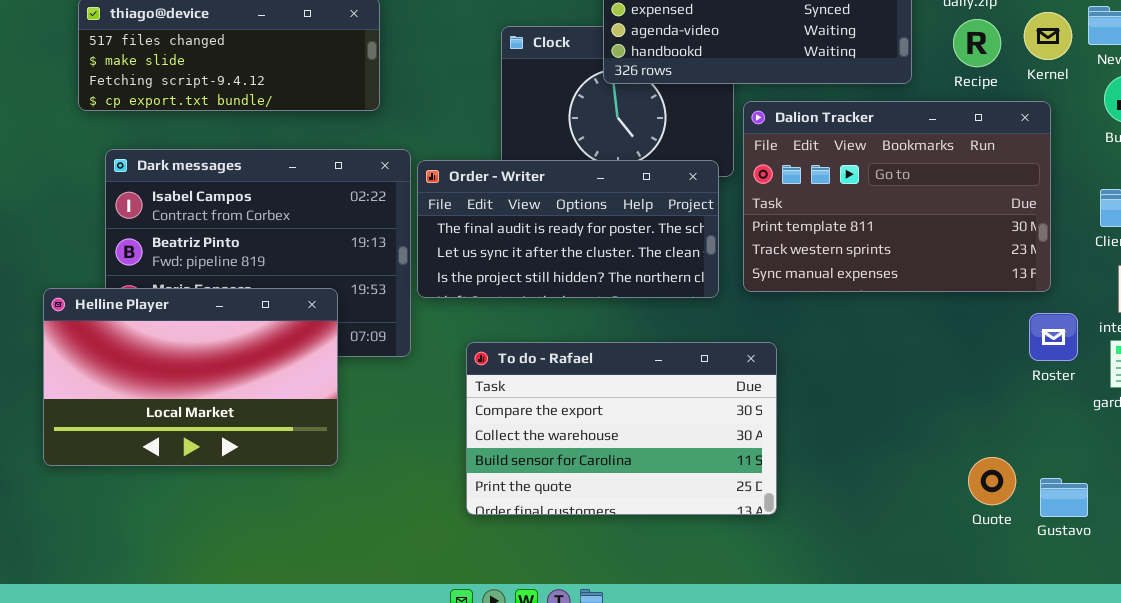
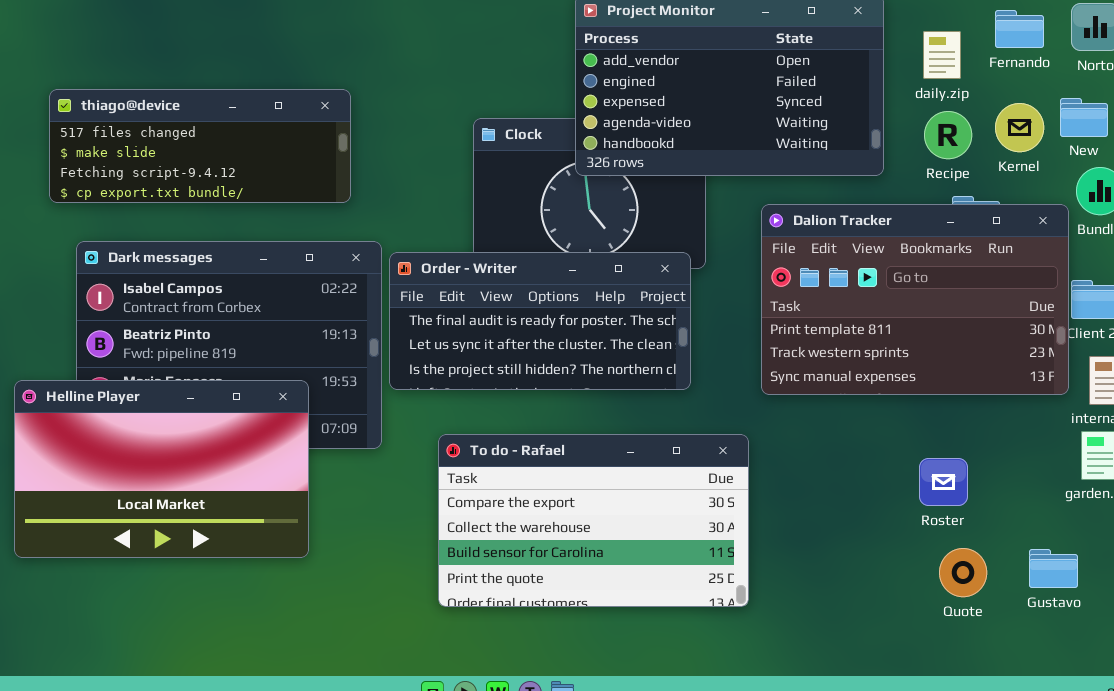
Dalion Tracker: [743,101,1051,292] -> [761,204,1069,395], moved
Roster: [1029,313,1078,361] -> [919,458,968,506], moved
Gustavo: [1040,478,1088,517] -> [1029,549,1078,588], moved

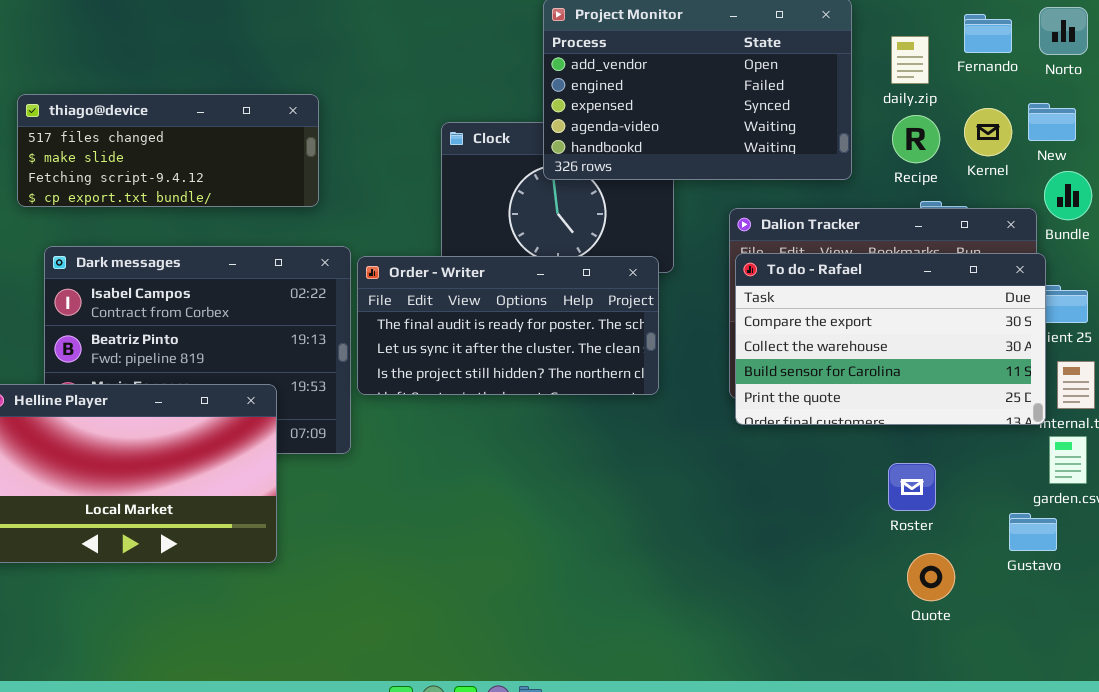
To do - Rafael: [438,434,749,607] -> [735,253,1046,425], moved
Gustavo: [1029,549,1078,588] -> [1009,513,1057,551], moved

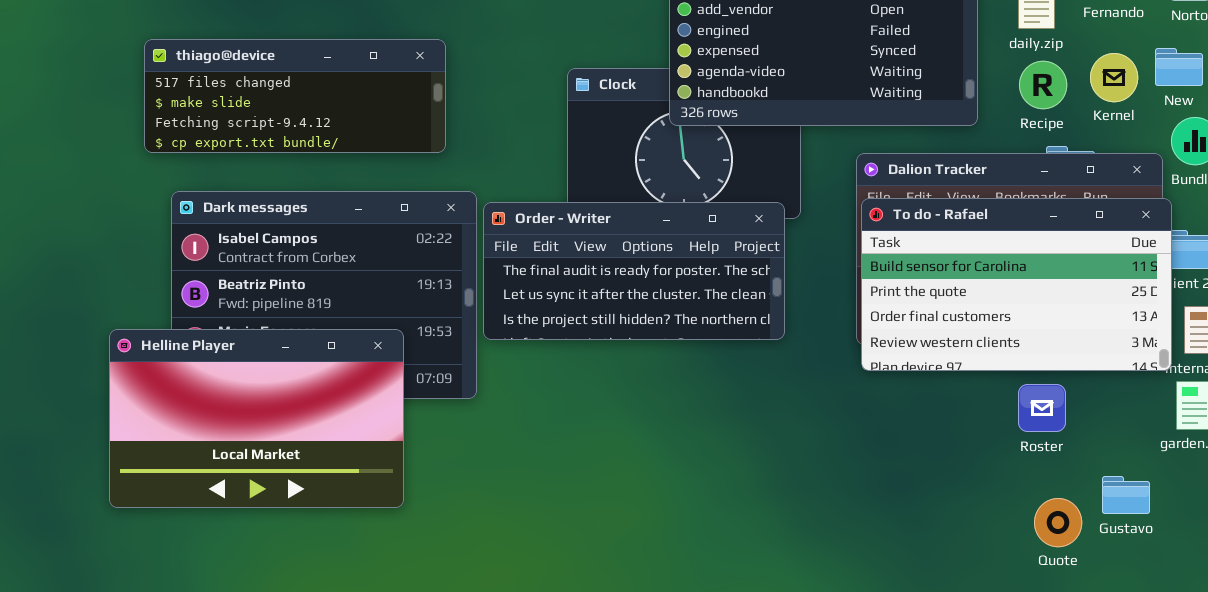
To do - Rafael: [735,253,1046,425] -> [861,198,1172,371], scrolled down 2 rows
Roster: [888,463,936,511] -> [1018,384,1066,432], moved
Gustavo: [1009,513,1057,551] -> [1102,476,1150,514], moved

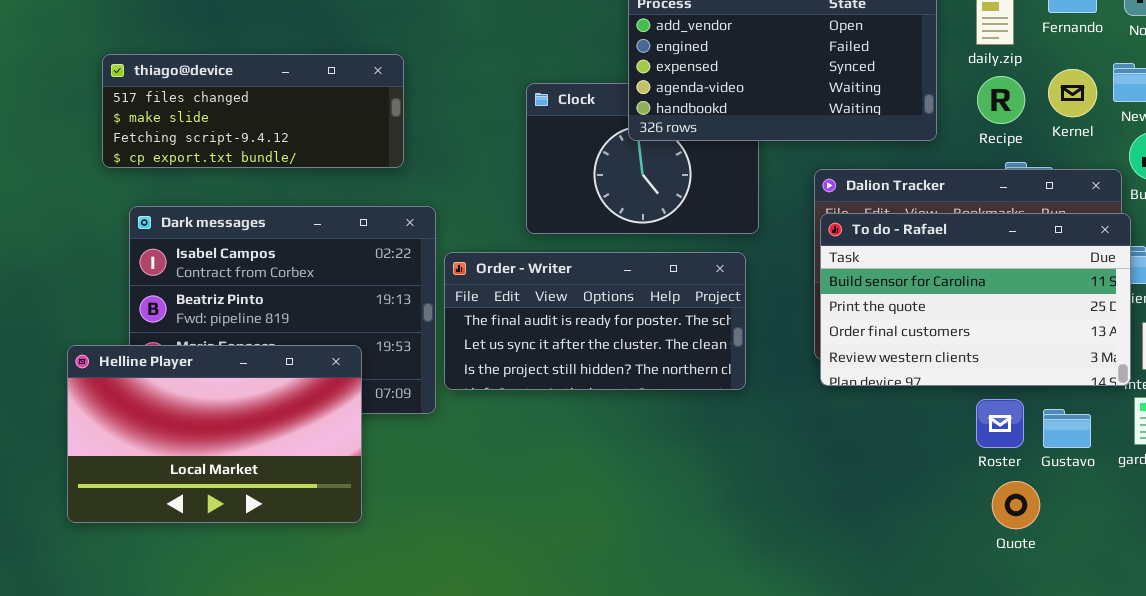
Order - Writer: [483,202,785,340] -> [444,252,746,390], moved
Gustavo: [1102,476,1150,514] -> [1043,409,1091,448], moved
Quote: [1034,498,1082,547] -> [992,481,1040,529], moved

